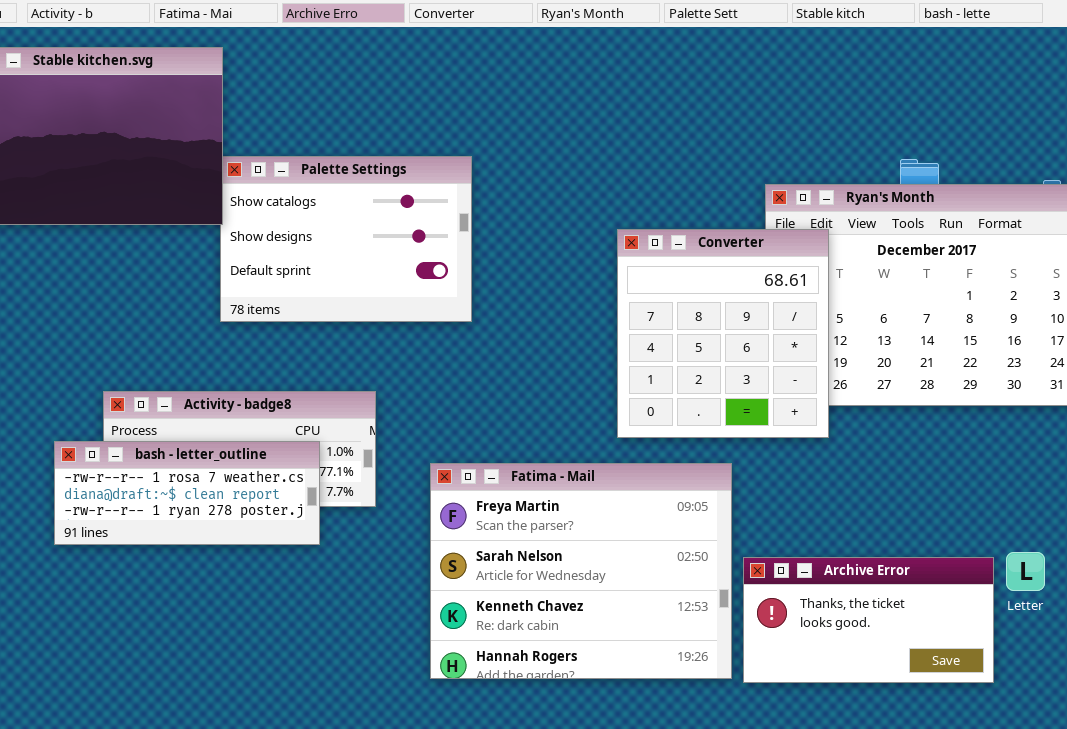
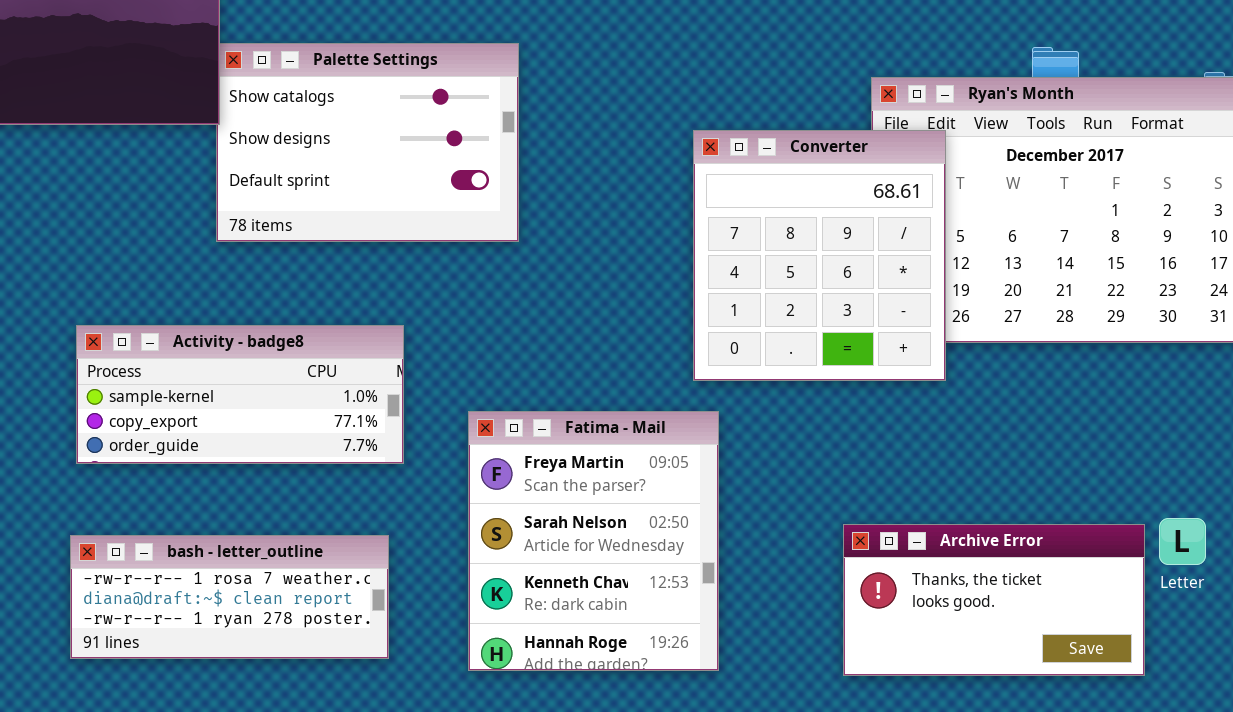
bash - letter_outline: [54,441,320,545] -> [70,535,389,659], moved
Fatima - Mail: [430,463,732,679] -> [468,411,719,671], resized

